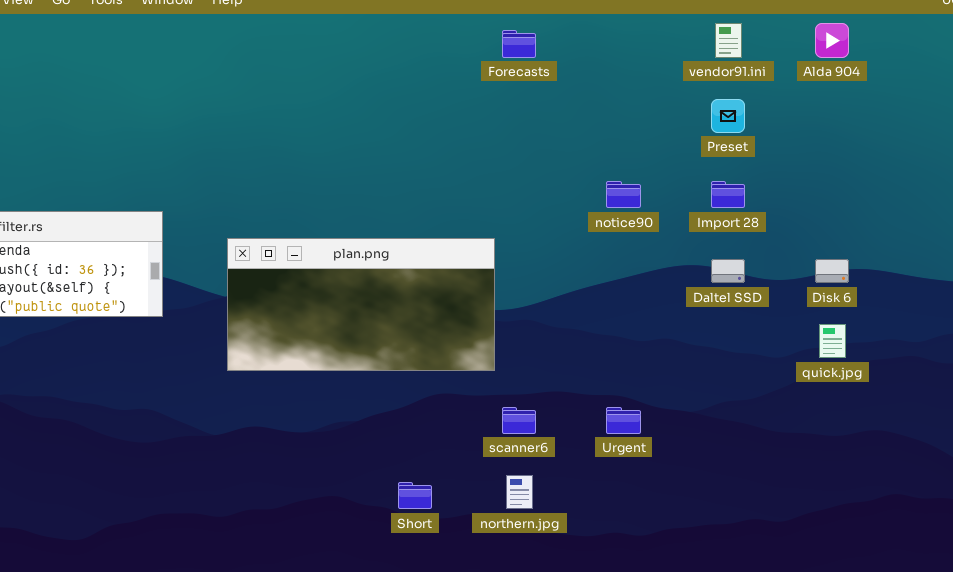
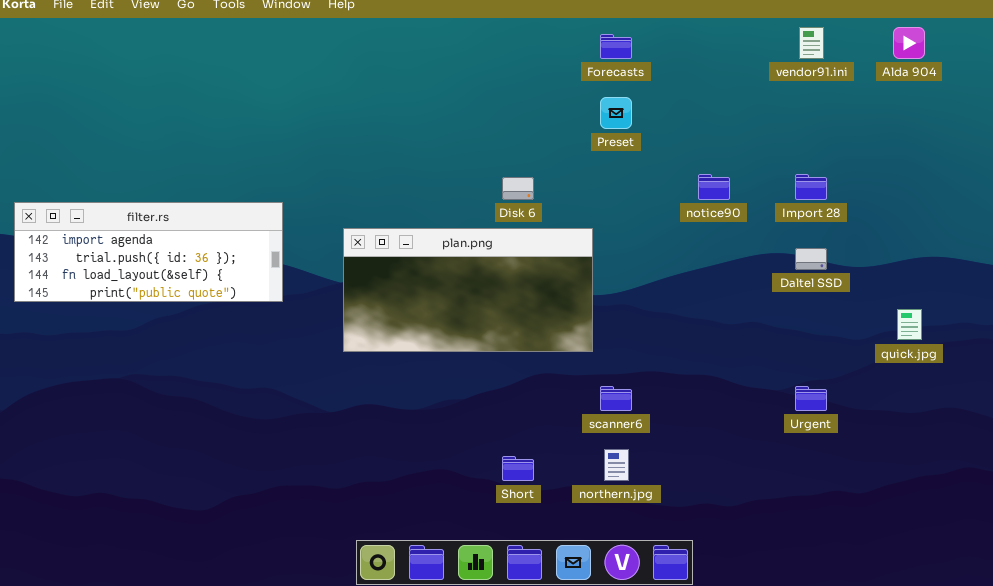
Preset: [711,99,745,133] -> [600,97,632,129], moved
Disk 6: [815,259,849,283] -> [502,177,534,200], moved
Urgent: [606,407,641,434] -> [795,386,827,411], moved

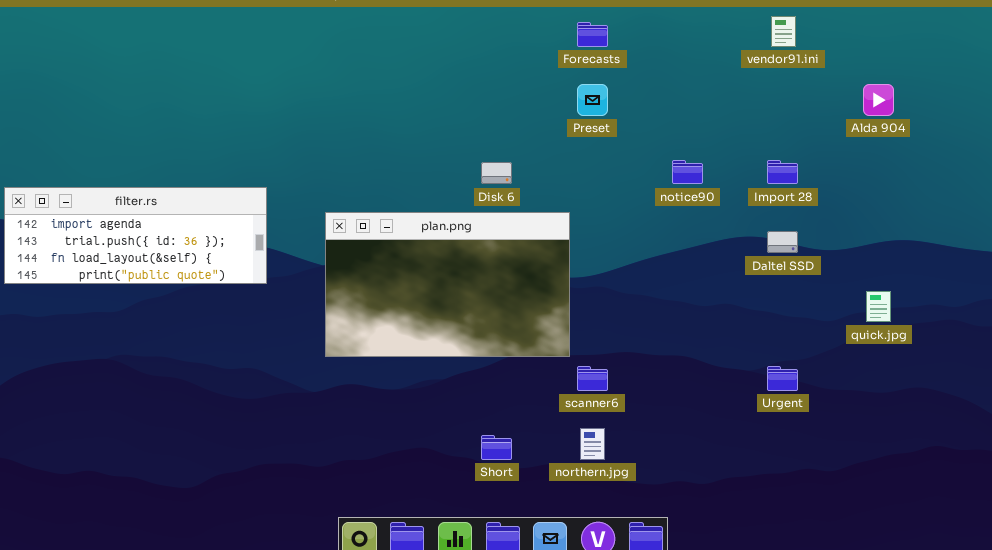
Alda 904: [893,27,925,59] -> [863,84,894,116], moved
plan.png: [343,228,593,352] -> [325,212,570,357], resized

